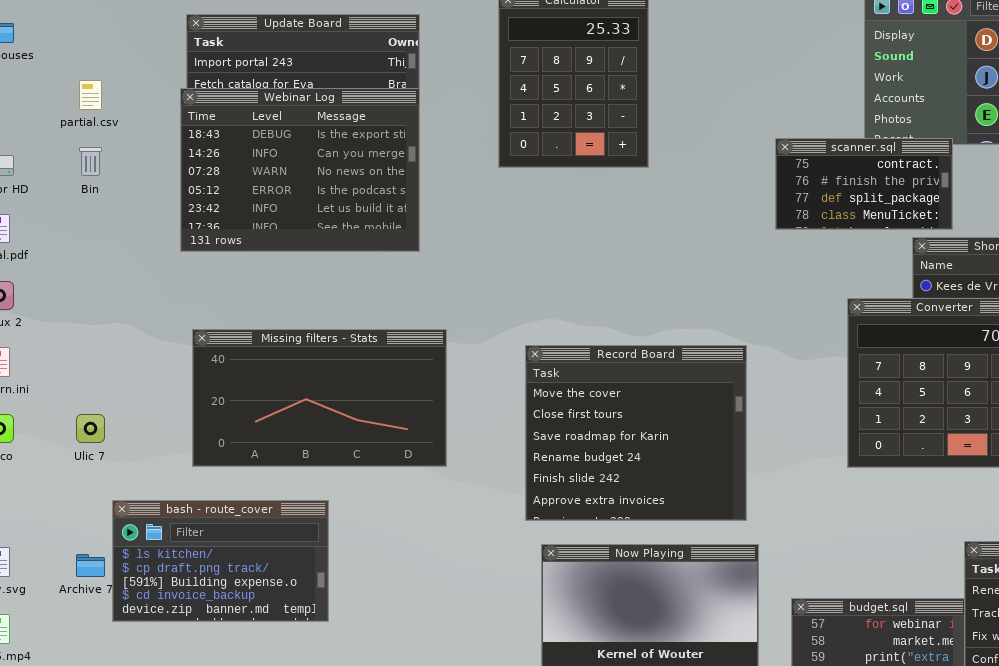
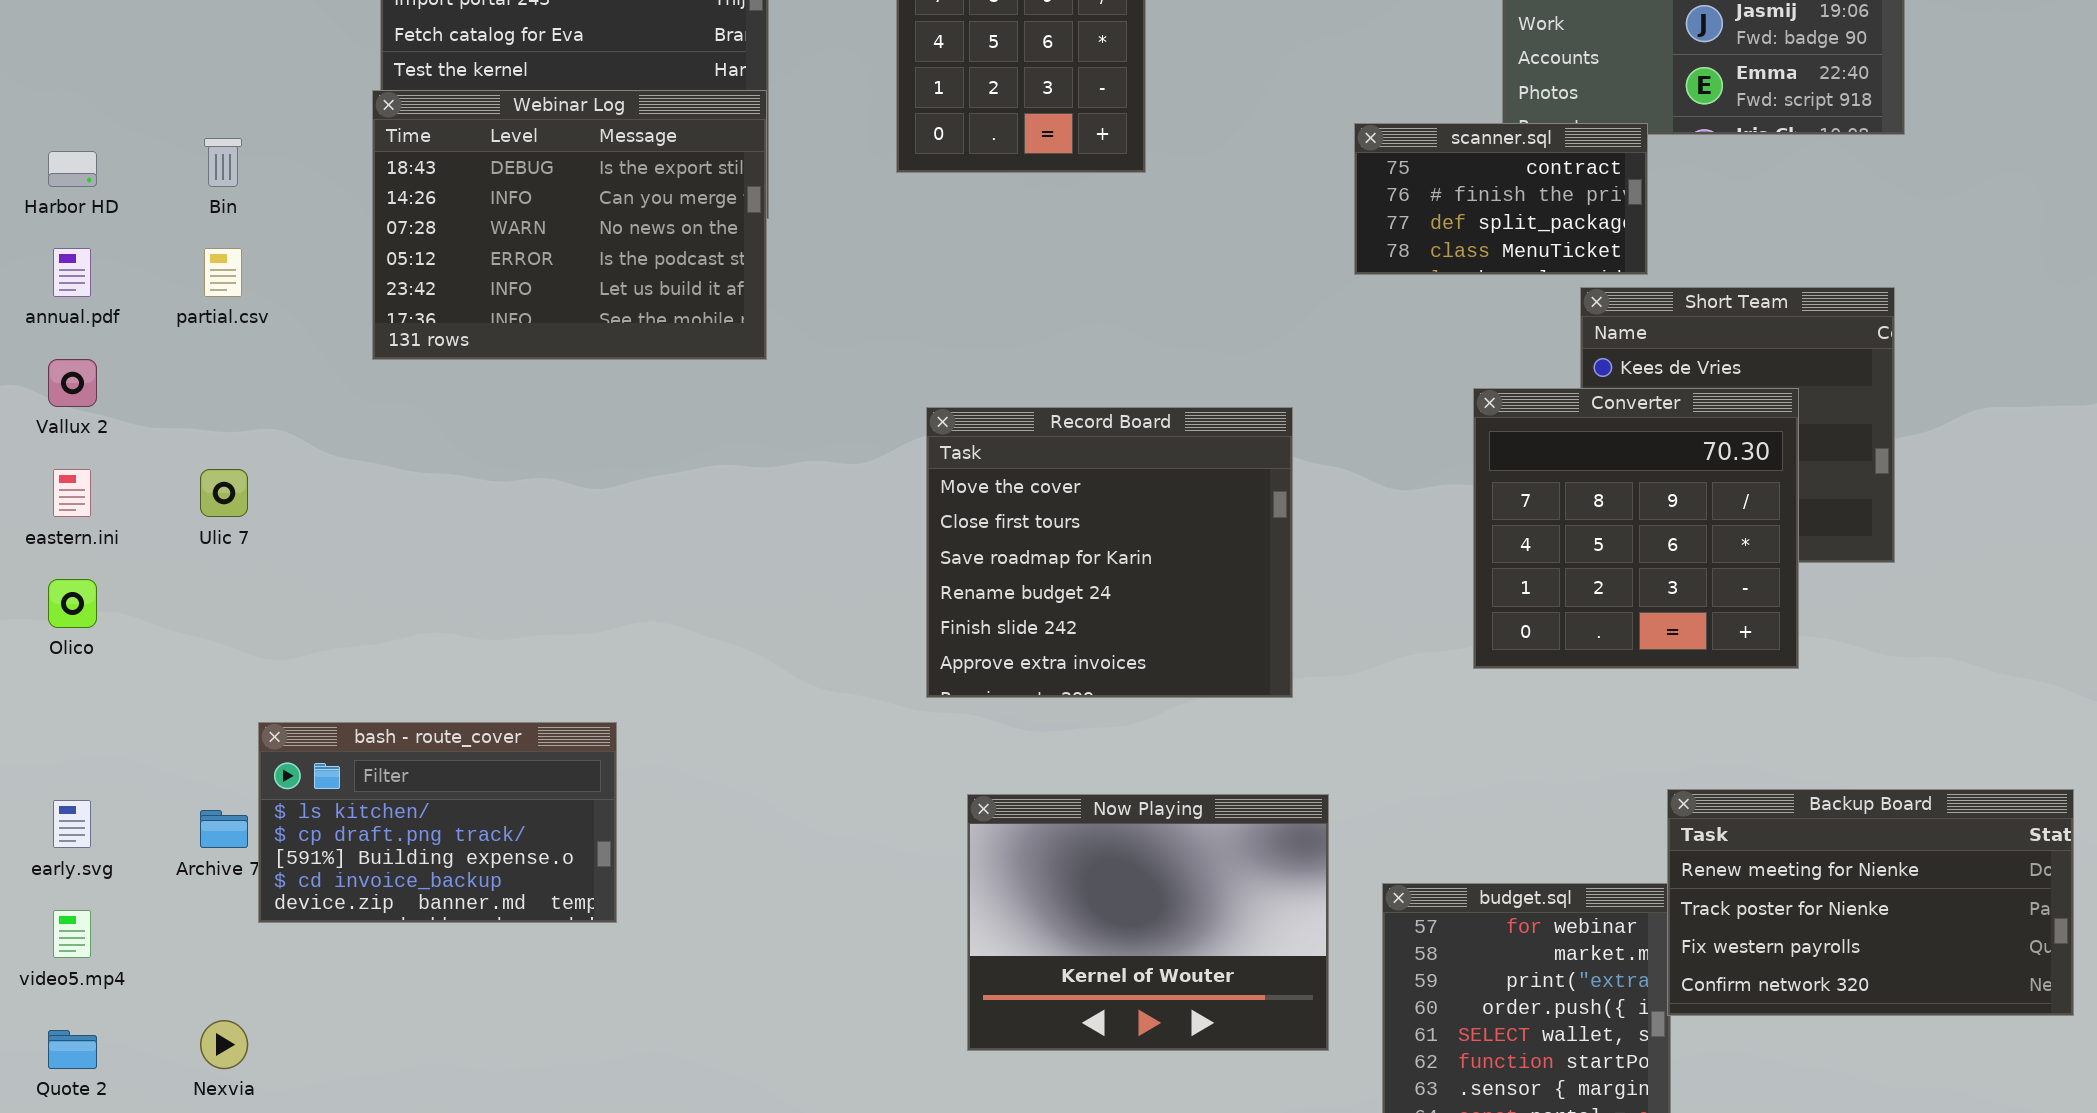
partial.csv: [79,80,102,110] -> [204,248,242,297], moved
Webinar Log: [180,88,420,252] -> [372,90,767,360], moved
Missing filters - Stats: [192,329,447,467] -> none, closed
Record Board: [525,345,747,521] -> [926,407,1293,698], moved
Ulic 7: [76,414,105,443] -> [200,469,248,517], moved

